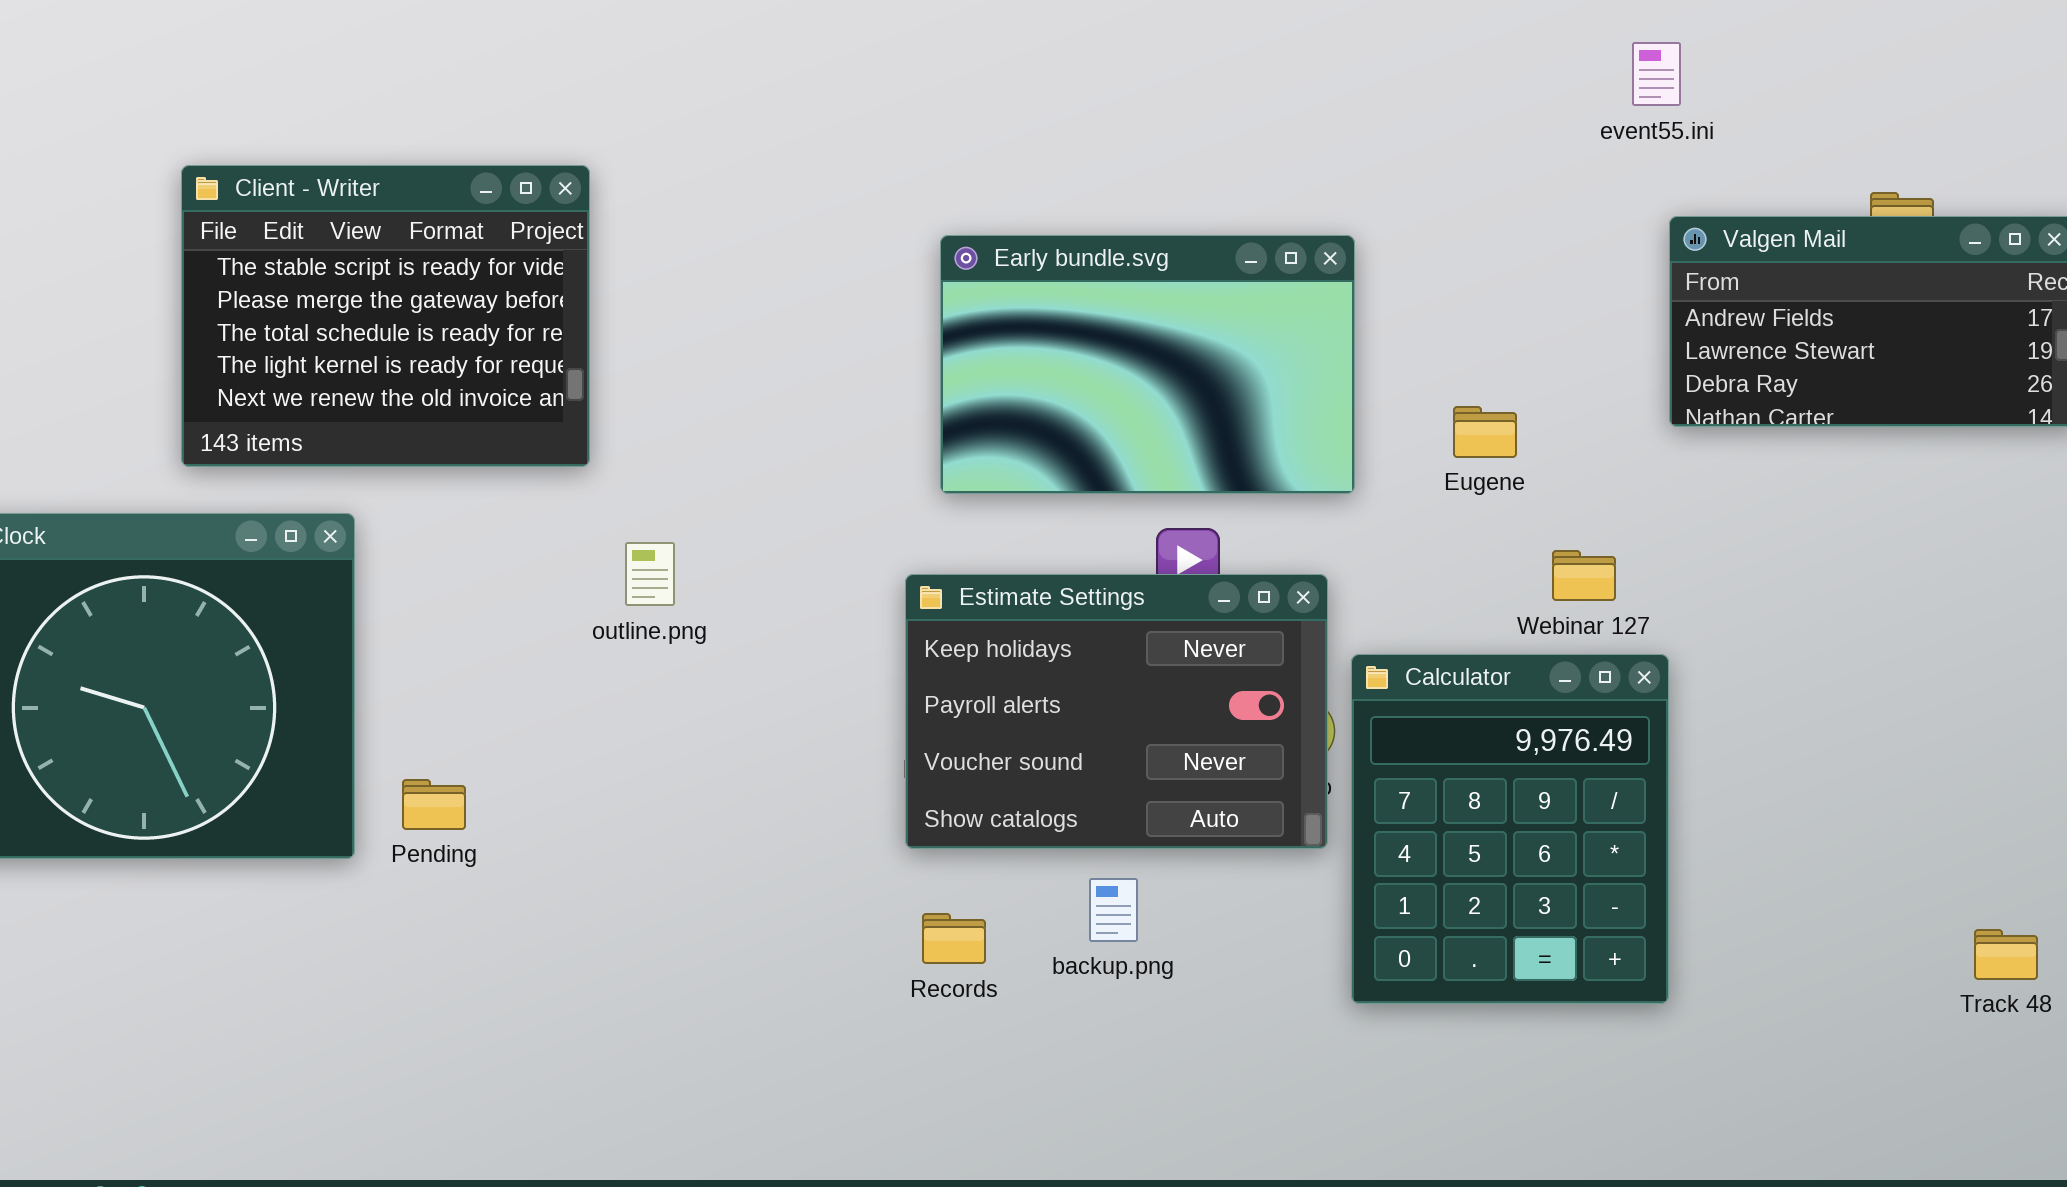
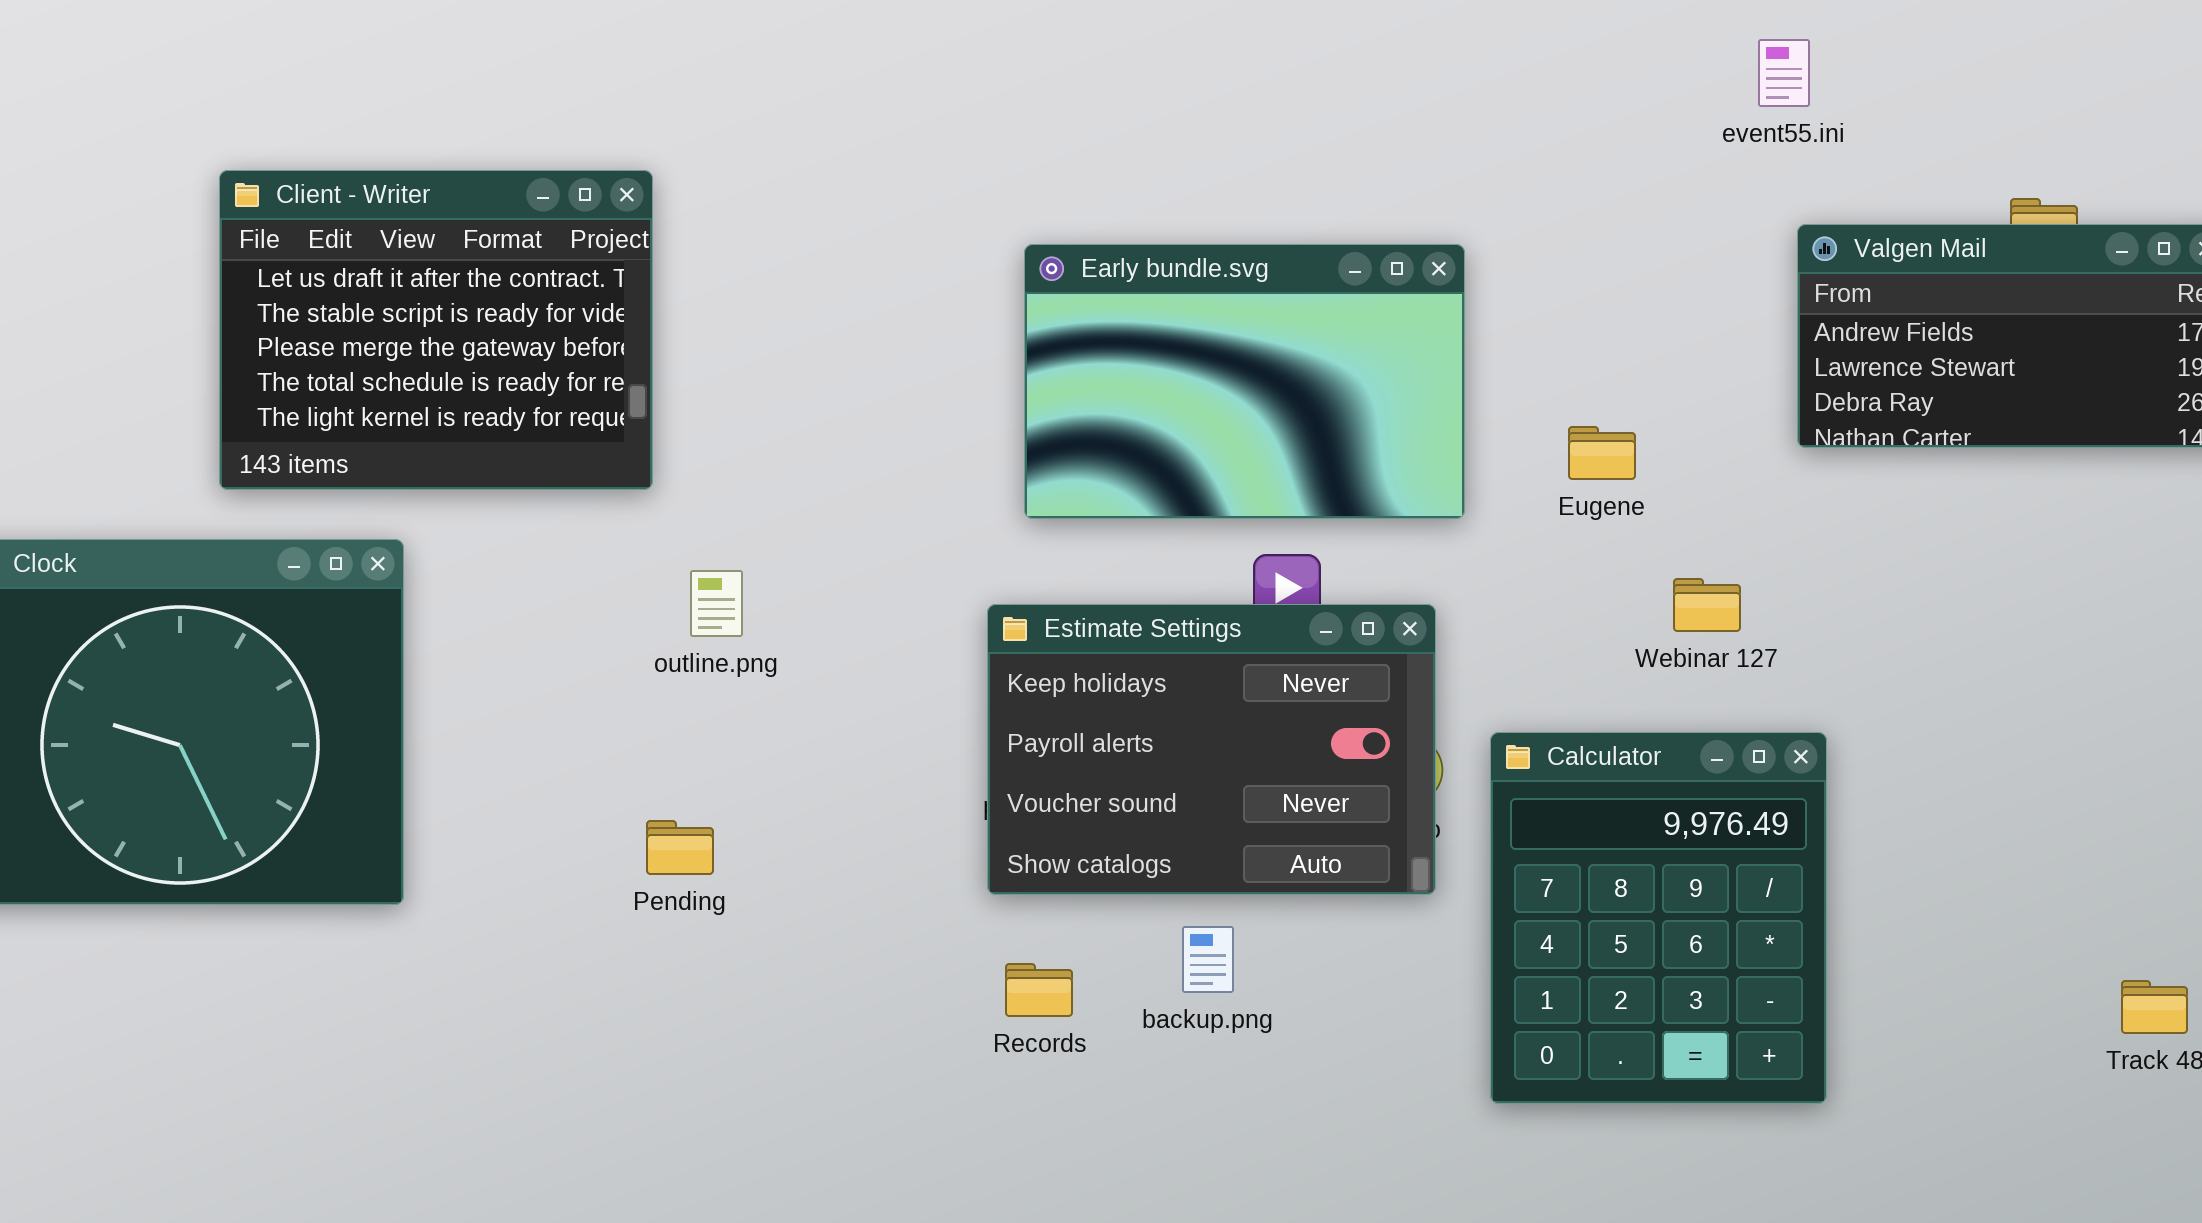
Client - Writer: [181,165,590,467] -> [219,170,653,490], scrolled up 1 row
Calculator: [1351,654,1669,1004] -> [1490,732,1827,1104], moved
Pending: [402,779,466,830] -> [646,820,714,875], moved

